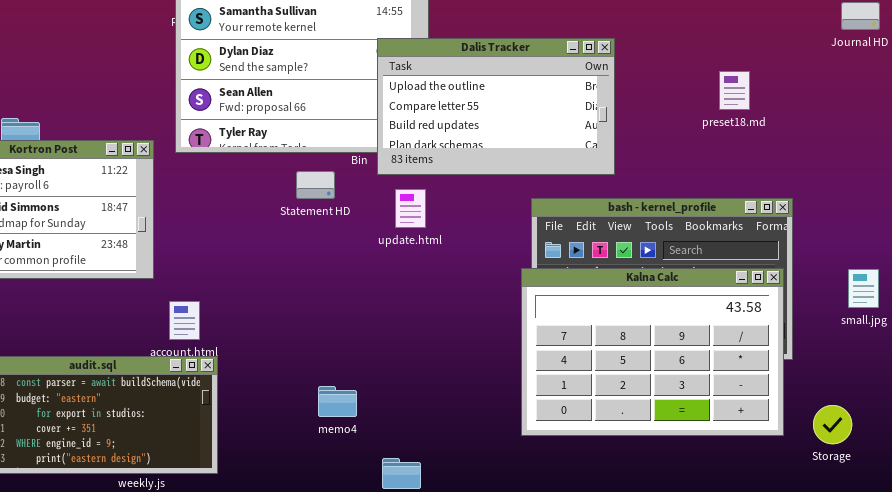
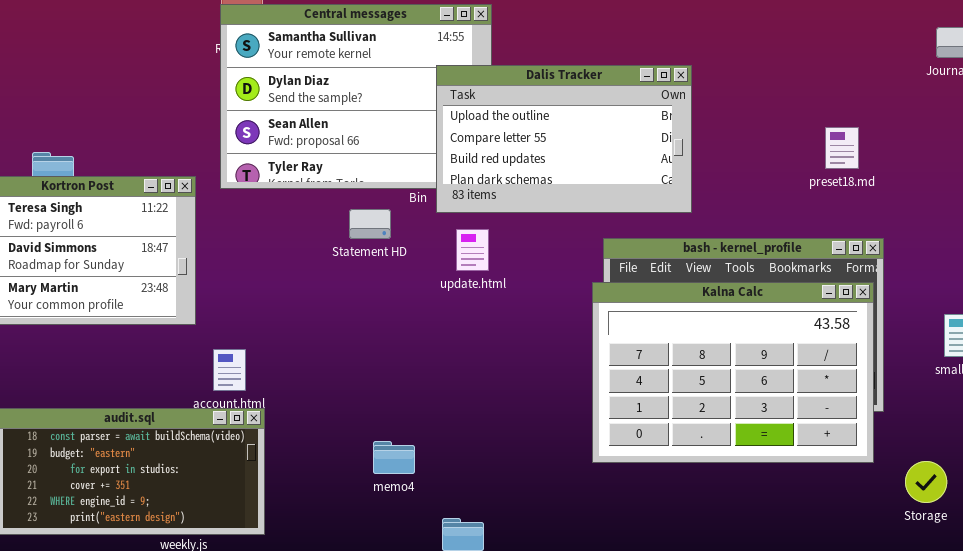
preset18.md: [719,71,750,110] -> [825,127,859,169], moved
Kalna Calc: [521,268,784,436] -> [592,282,874,463], moved

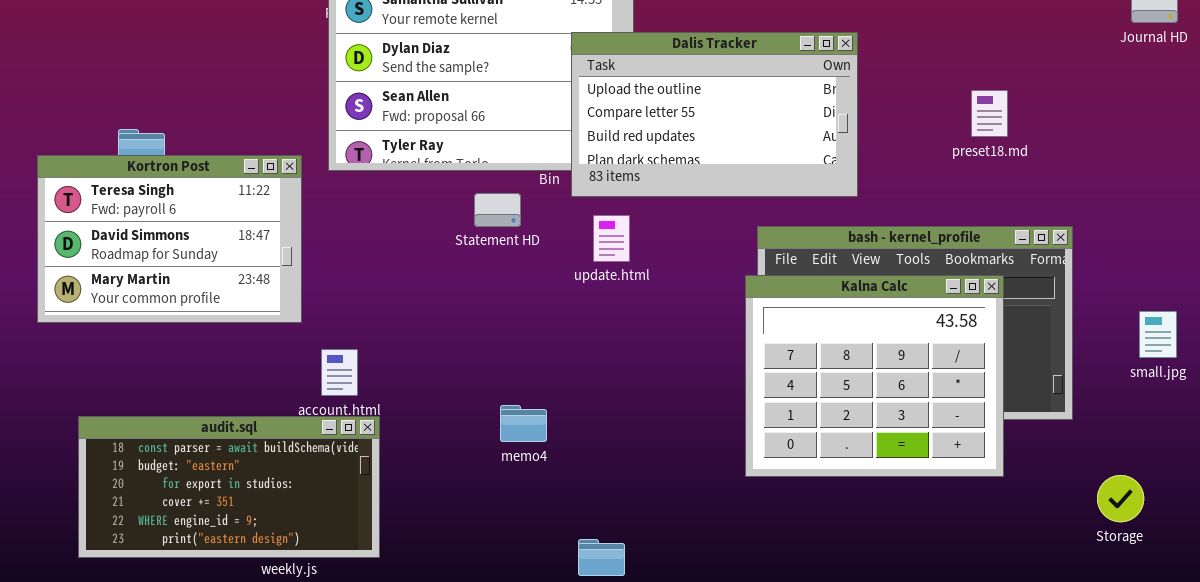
preset18.md: [825,127,859,169] -> [971,90,1008,137], moved
Kalna Calc: [592,282,874,463] -> [745,275,1004,477], resized
memo4: [373,441,415,474] -> [500,405,547,442], moved

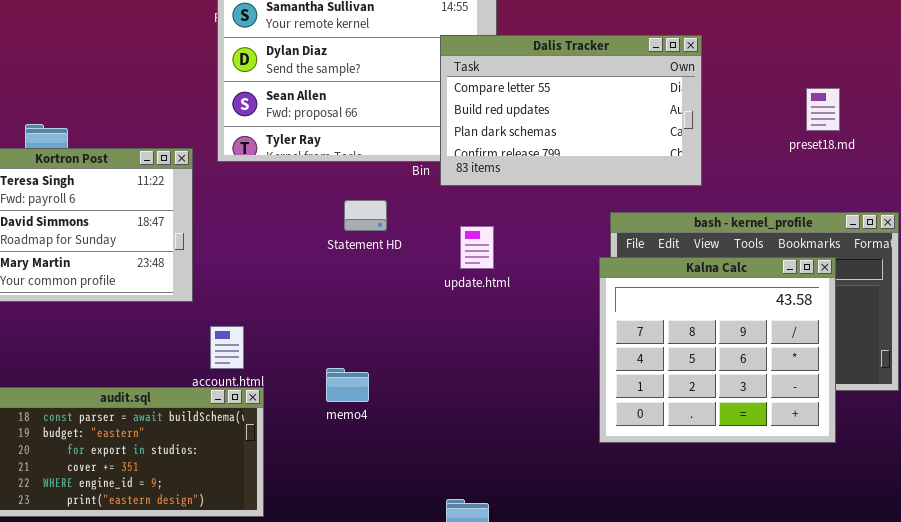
Dalis Tracker: [571,32,858,197] -> [440,35,702,186], scrolled down 1 row
Statement HD: [474,193,521,227] -> [344,200,387,231], moved
update.html: [593,215,630,262] -> [460,226,494,269], moved
memo4: [500,405,547,442] -> [326,368,369,402], moved

